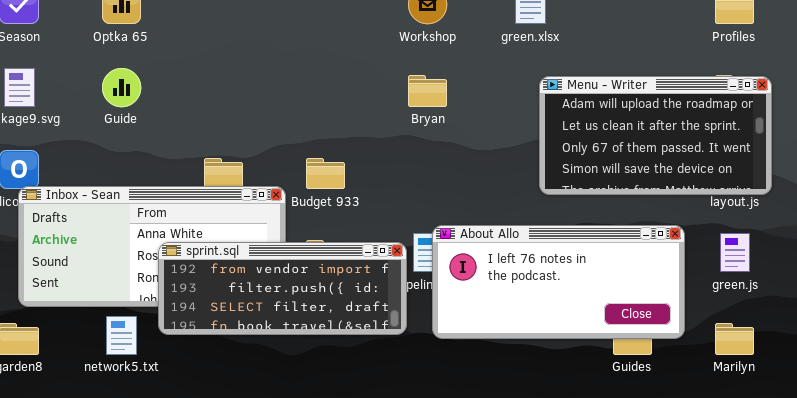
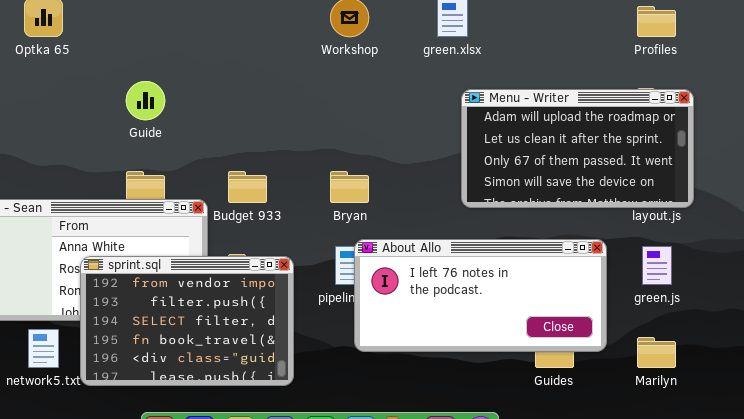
Guide: [102,68,141,107] -> [126,81,165,120], moved
Bryan: [408,75,447,107] -> [330,171,369,203], moved
sprint.sql: [158,242,407,335] -> [80,256,294,386], resized

